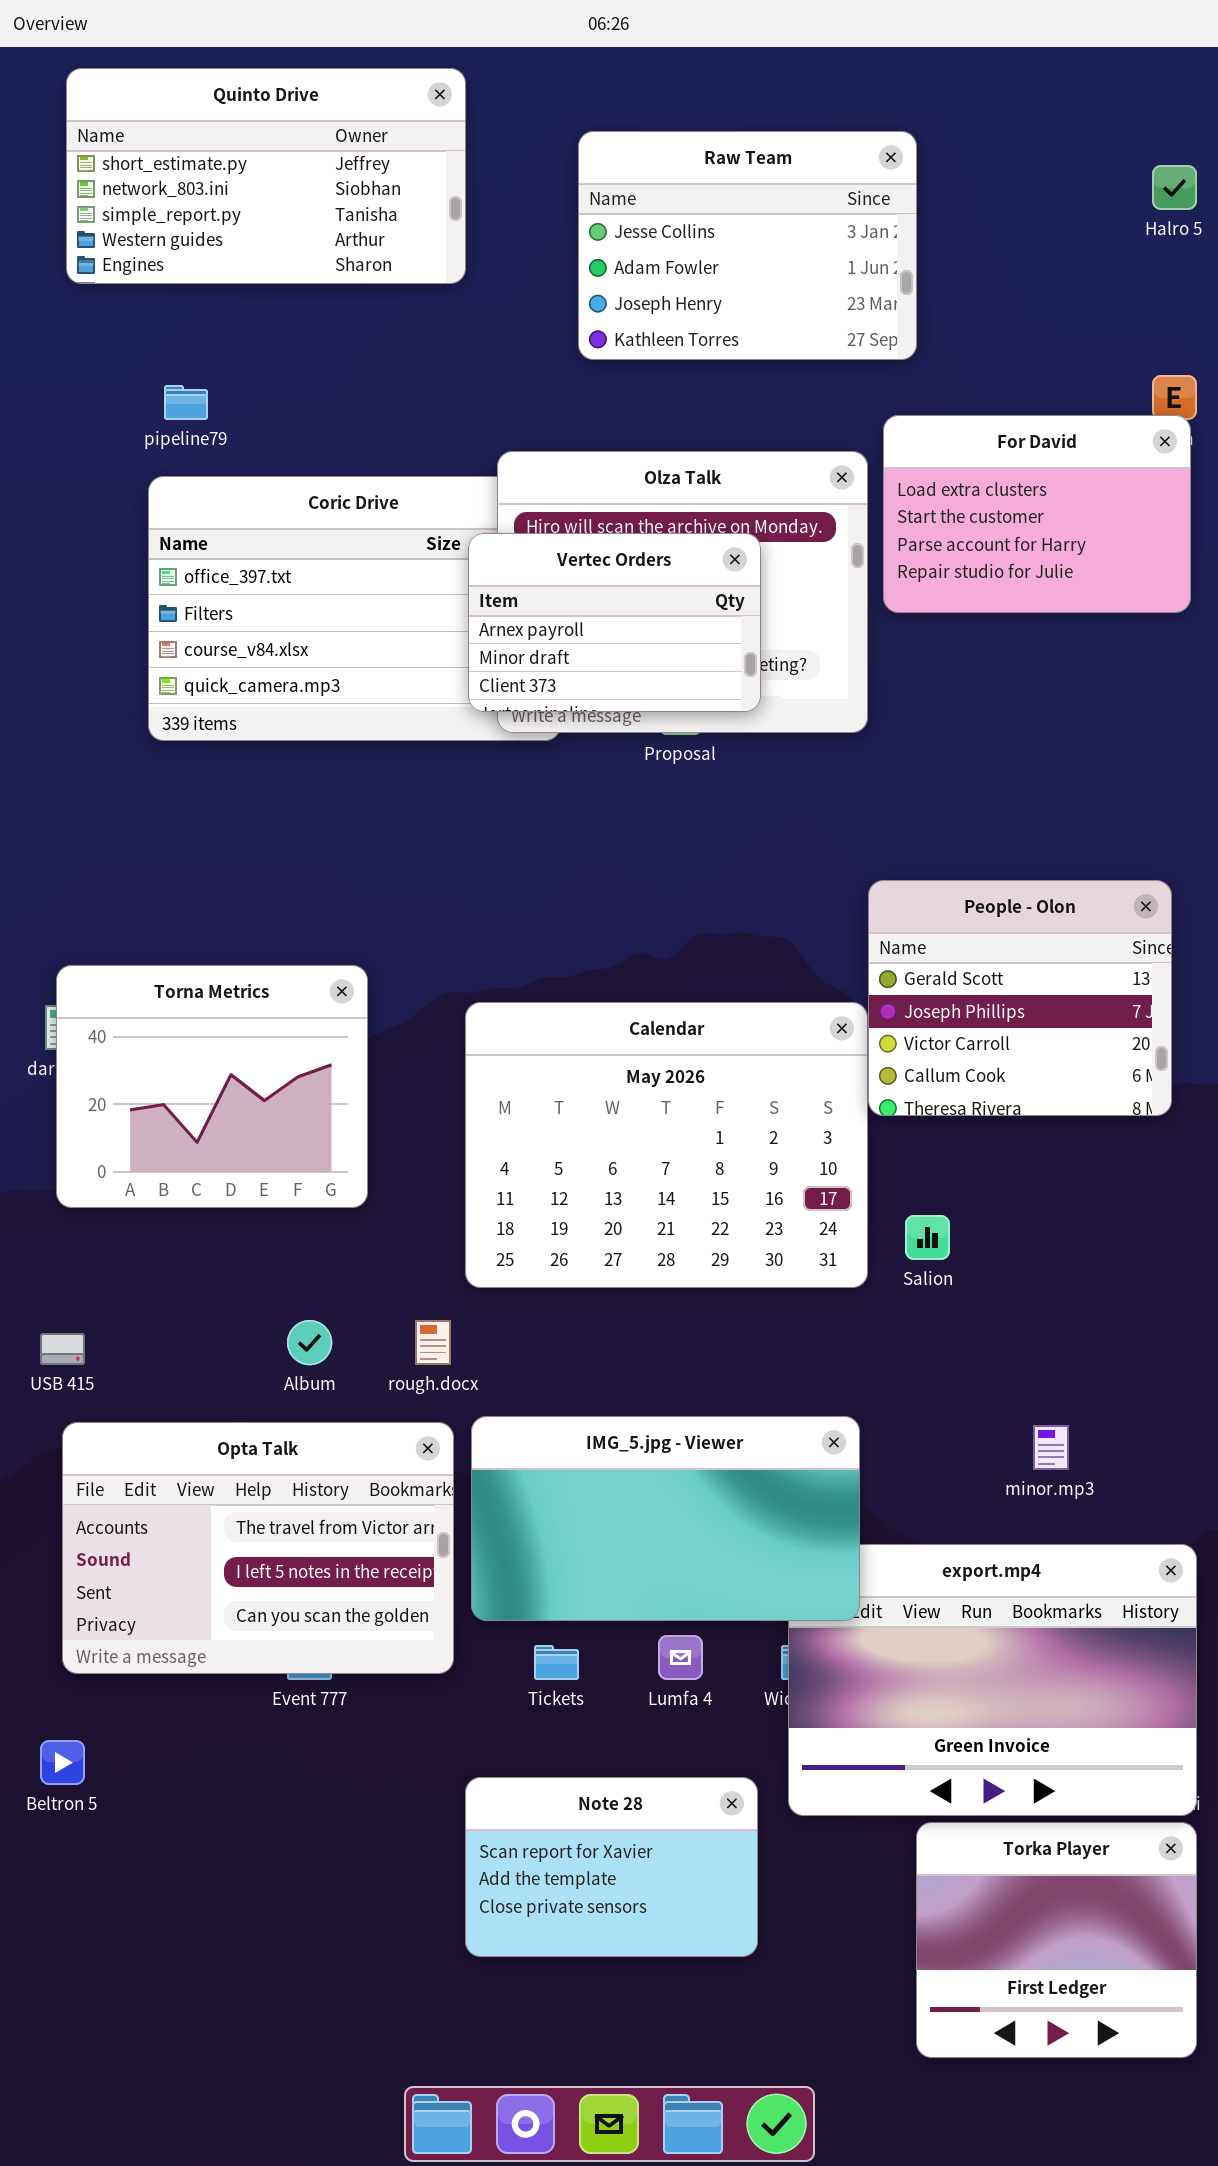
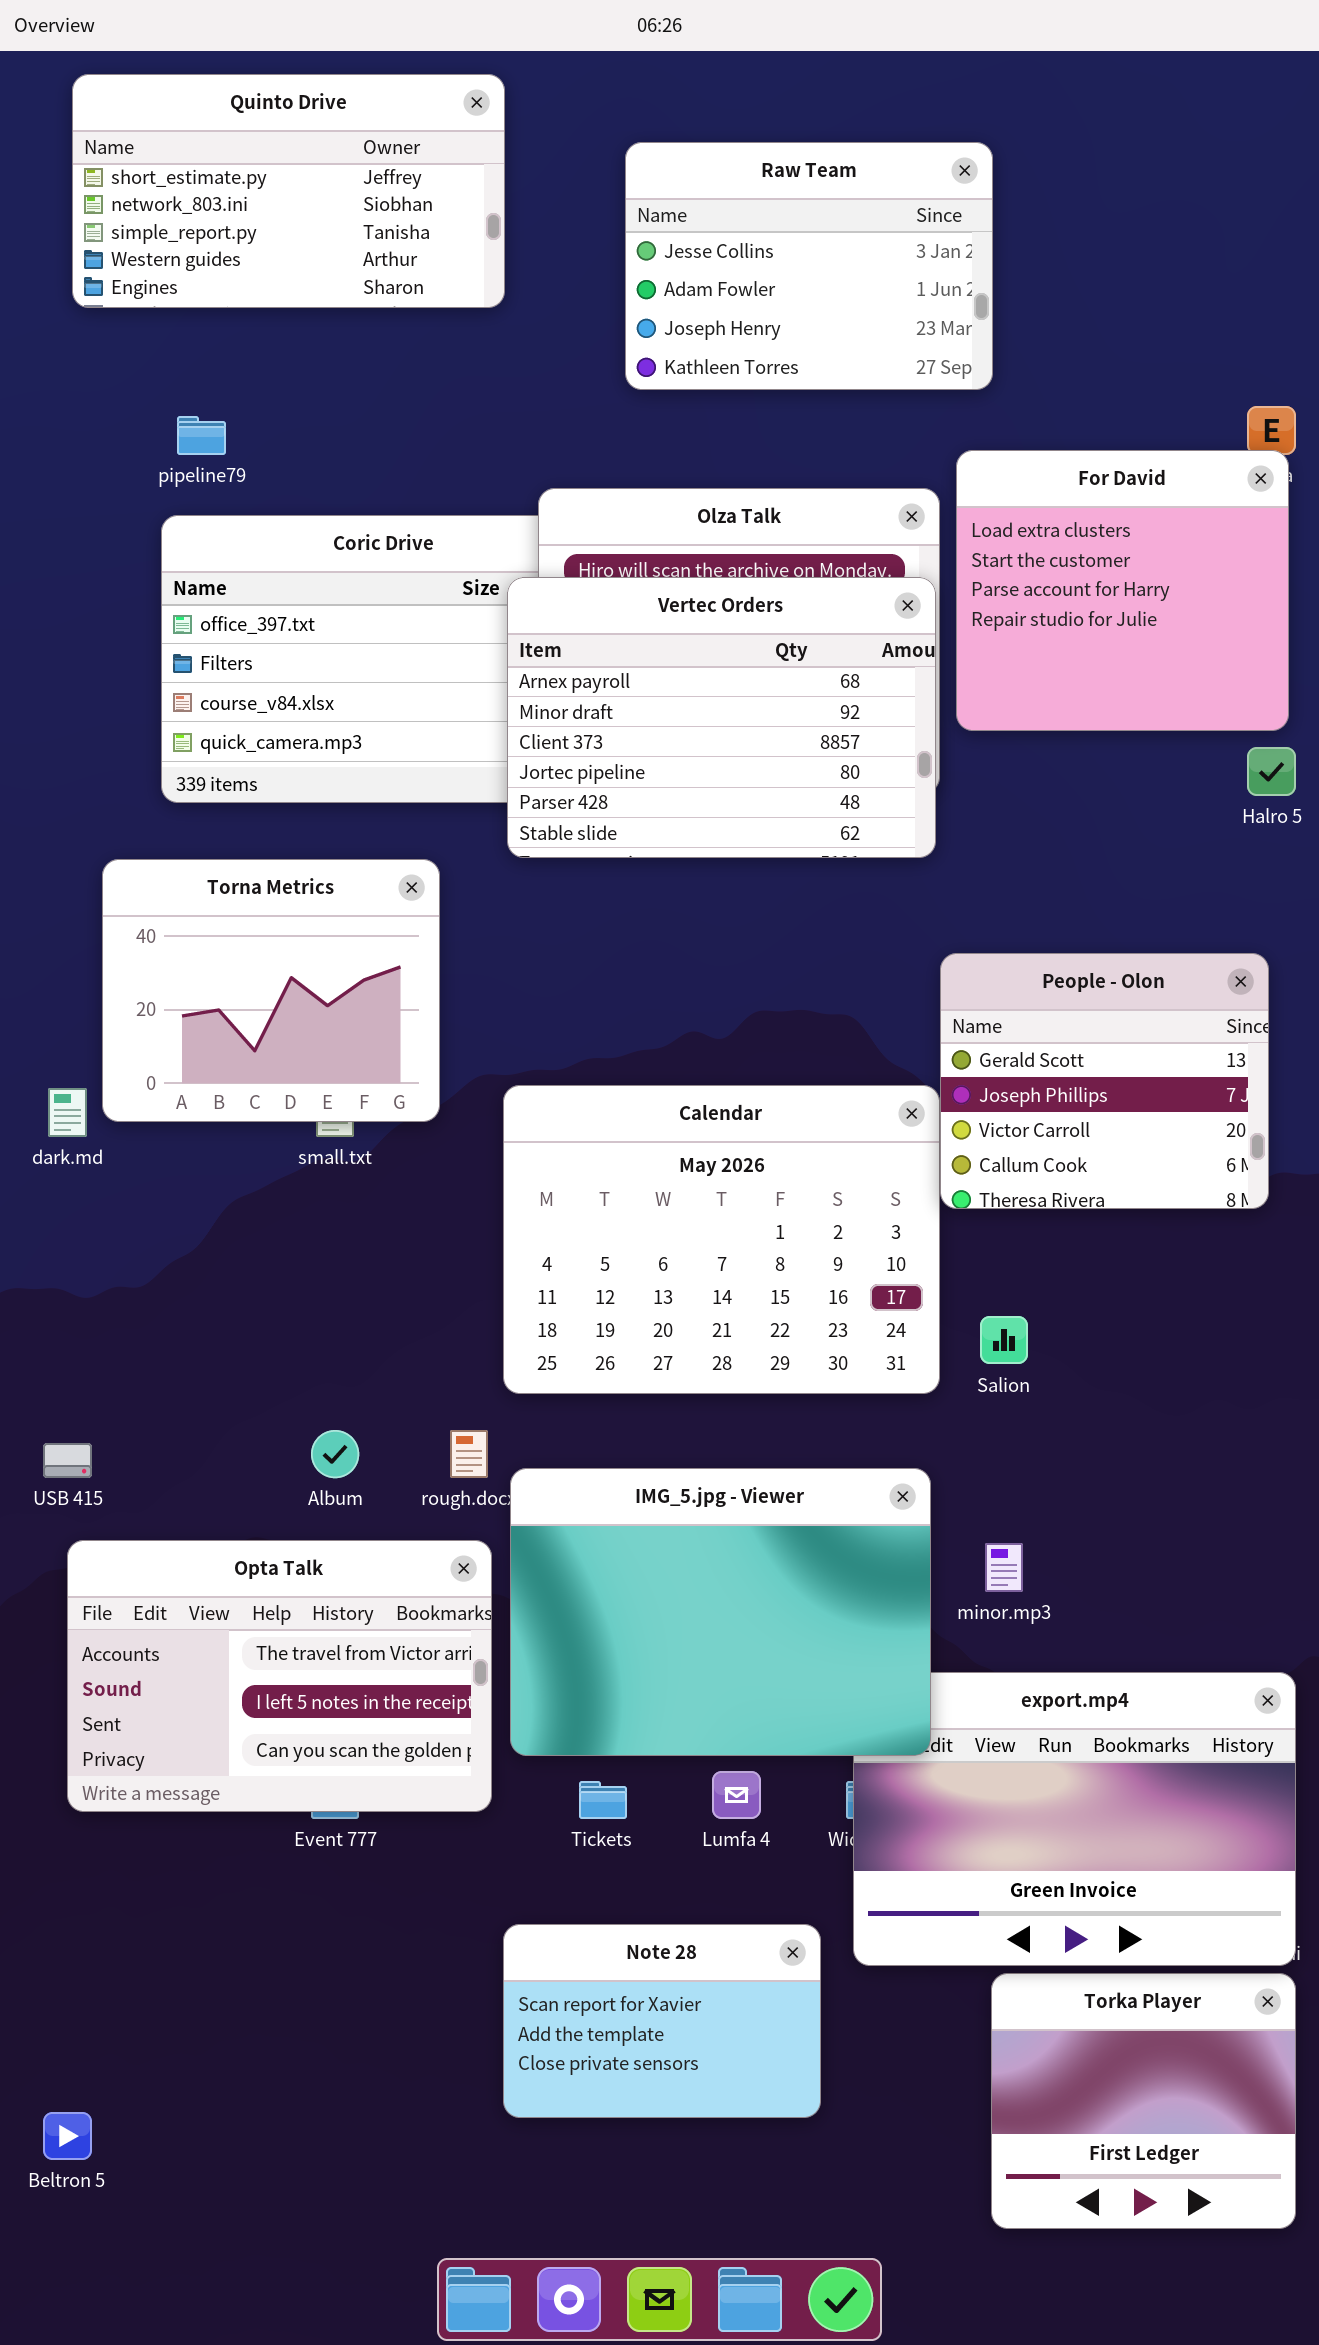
Halro 5: [1152,165,1197,210] -> [1247,747,1296,796], moved
For David: [883,415,1191,613] -> [956,450,1289,731], resized
Vertec Orders: [468,533,761,712] -> [507,577,936,858], resized
Torna Metrics: [56,965,368,1208] -> [102,859,440,1122], moved
IMG_5.jpg - Viewer: [471,1416,860,1621] -> [510,1468,931,1756], resized
minor.mp3: [1033,1425,1069,1470] -> [985,1543,1023,1592], moved
Beltron 5: [40,1740,85,1785] -> [43,2112,92,2160], moved

